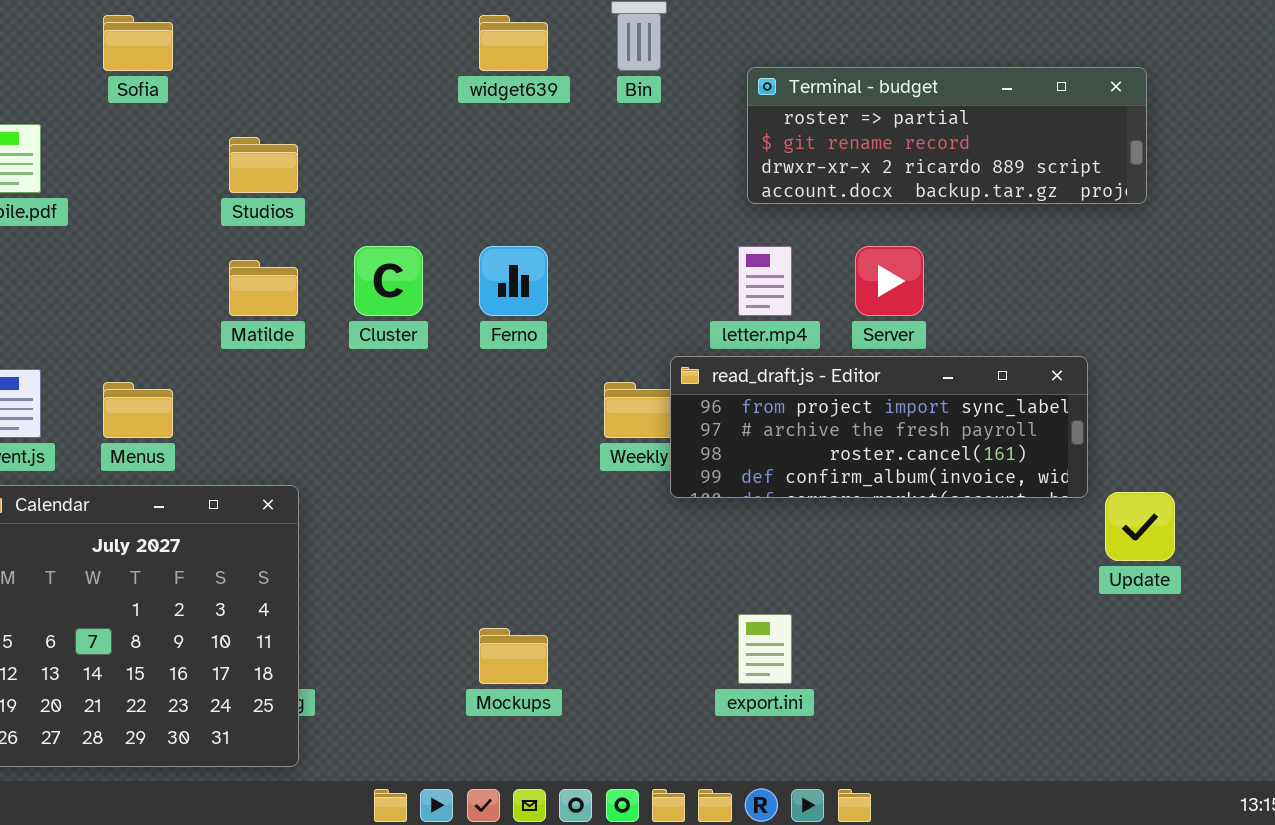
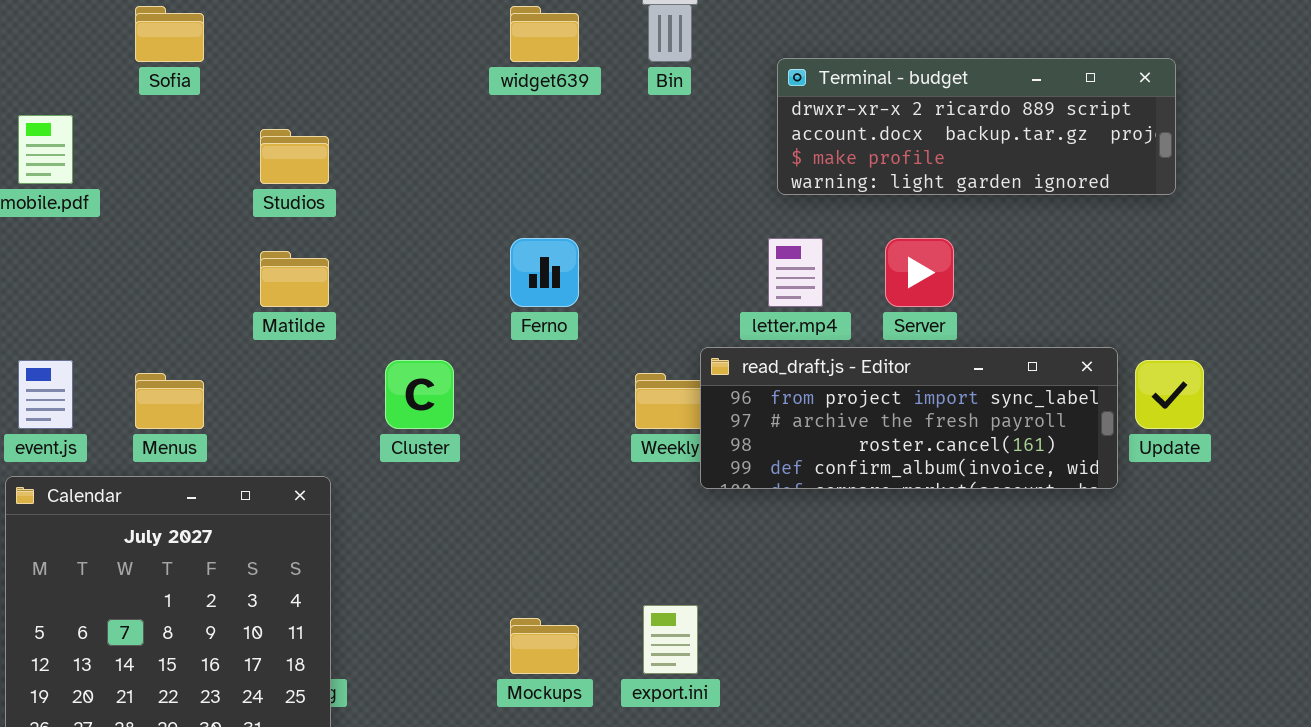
Terminal - budget: [747,67,1147,204] -> [777,58,1176,195], scrolled down 2 rows
Cluster: [354,246,423,316] -> [385,360,454,429], moved
Update: [1105,492,1175,561] -> [1135,360,1204,429], moved
export.ini: [738,614,792,684] -> [643,605,698,674], moved

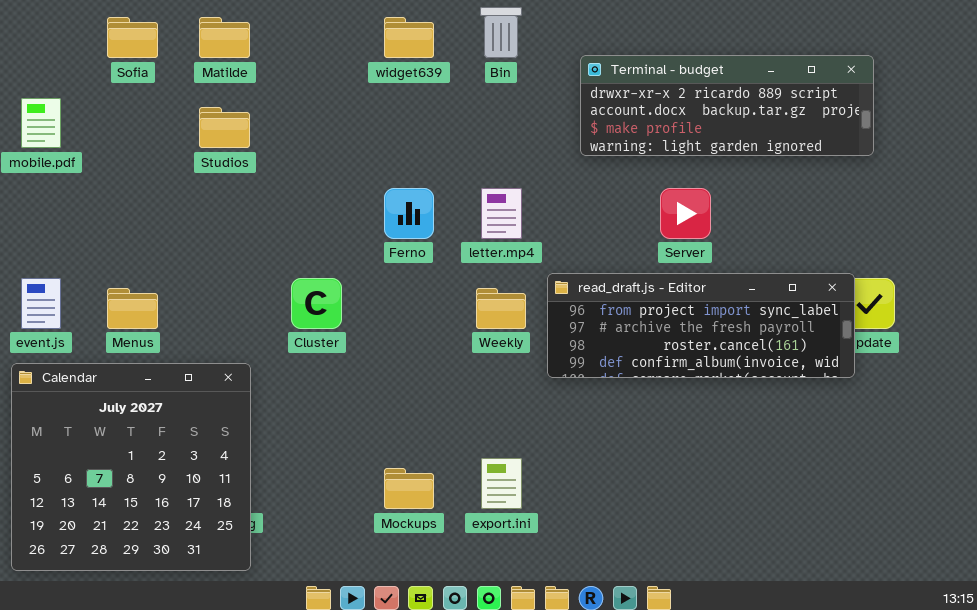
letter.mp4: [768,238,823,307] -> [481,188,522,239], moved
Matilde: [260,251,329,307] -> [199,17,250,58], moved
read_draft.js - Editor: [700,347,1118,489] -> [547,273,855,378], moved

